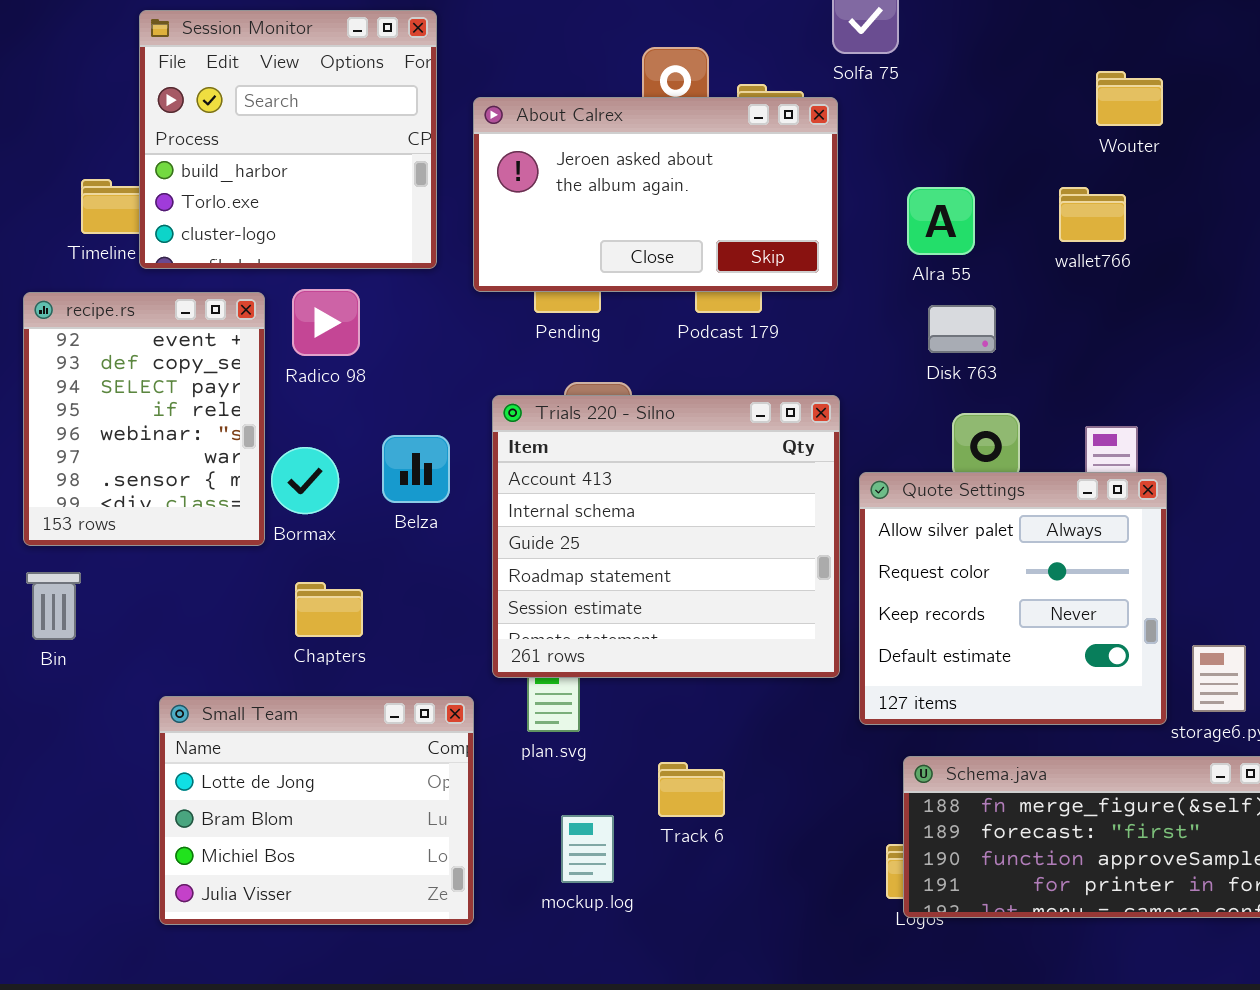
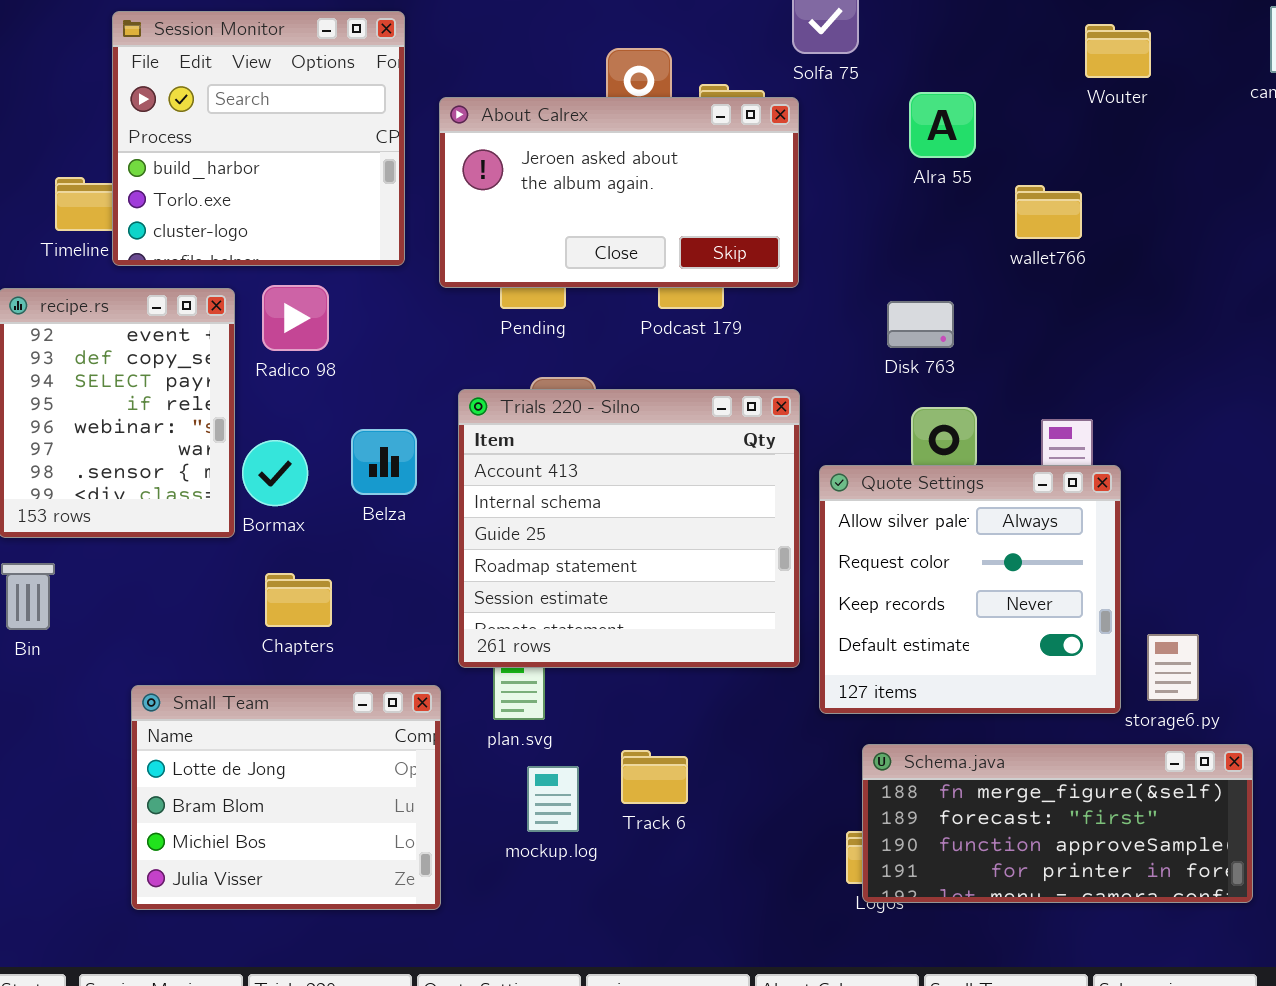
Wouter: [1096,71,1163,126] -> [1085,24,1151,78], moved
Alra 55: [907,187,975,255] -> [909,92,976,158], moved
mockup.log: [561,815,614,883] -> [527,766,579,832], moved

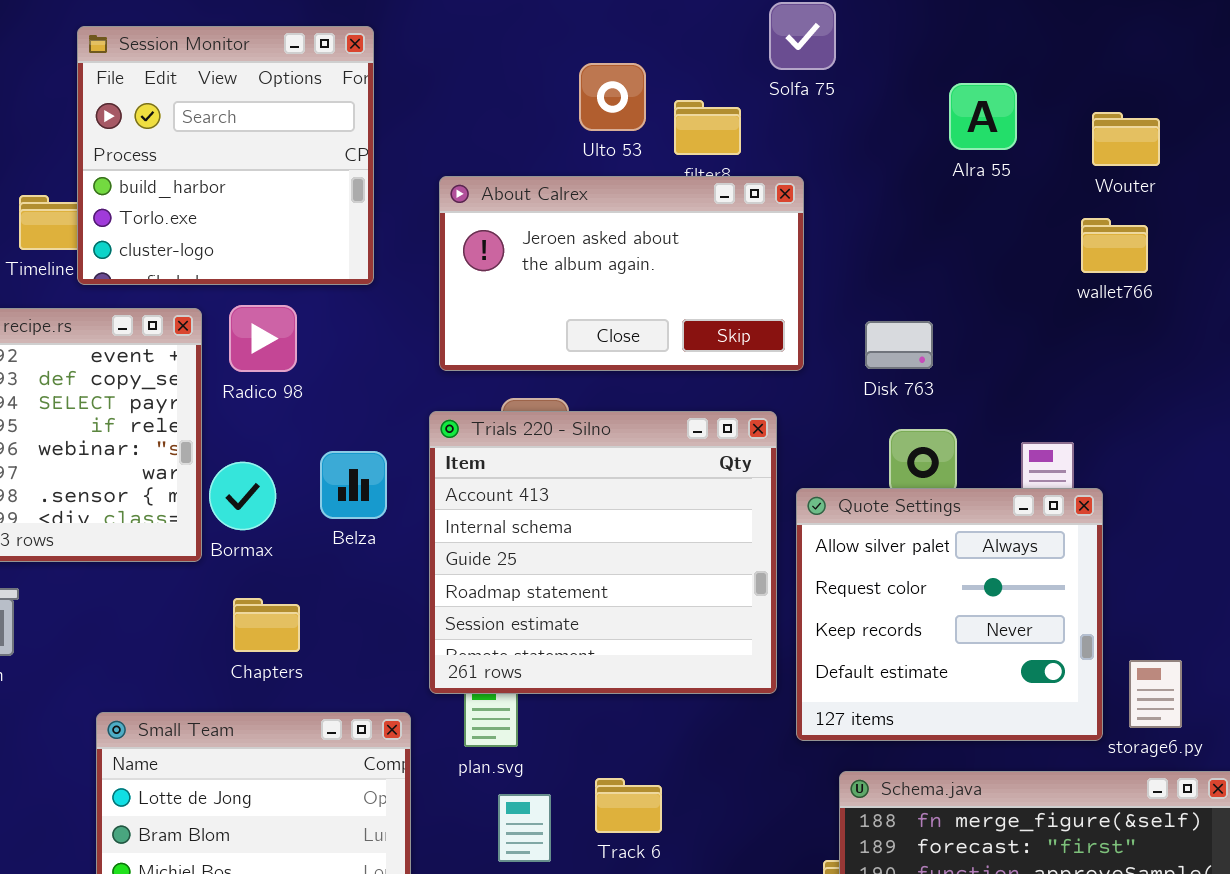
Wouter: [1085,24,1151,78] -> [1092,112,1160,166], moved
Alra 55: [909,92,976,158] -> [949,83,1017,150], moved
About Calrex: [439,97,799,288] -> [439,176,804,371], moved
wallet766: [1015,185,1082,239] -> [1081,218,1148,273], moved

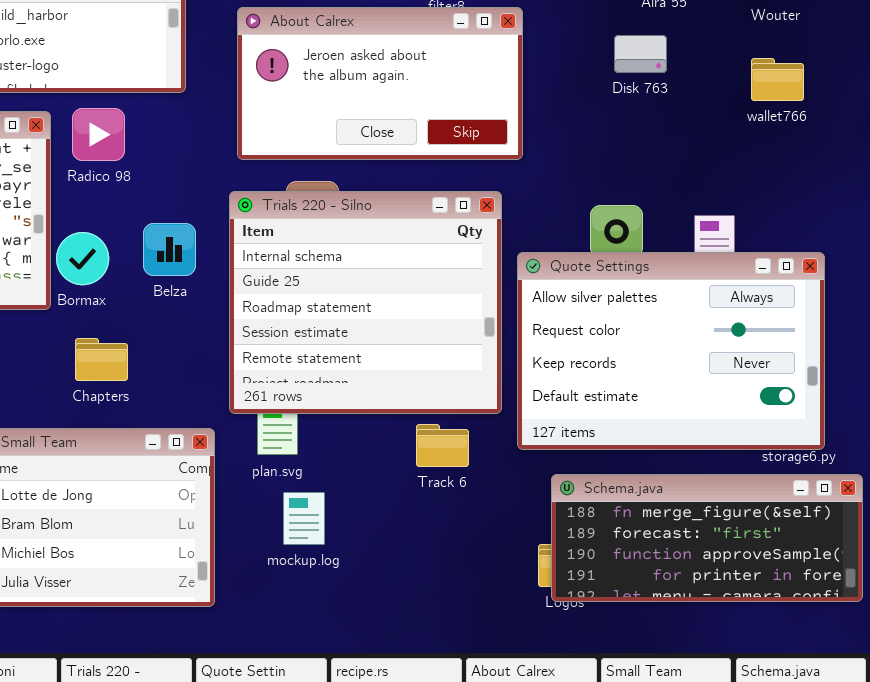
wallet766: [1081,218,1148,273] -> [751,58,804,101], moved
Disk 763: [865,321,933,369] -> [614,35,667,73], moved
Trials 220 - Silno: [429,411,777,694] -> [229,191,502,414], scrolled down 1 row
Quote Settings: [796,488,1103,741] -> [517,252,825,450], resized
Track 6: [595,778,662,833] -> [416,424,469,467], moved

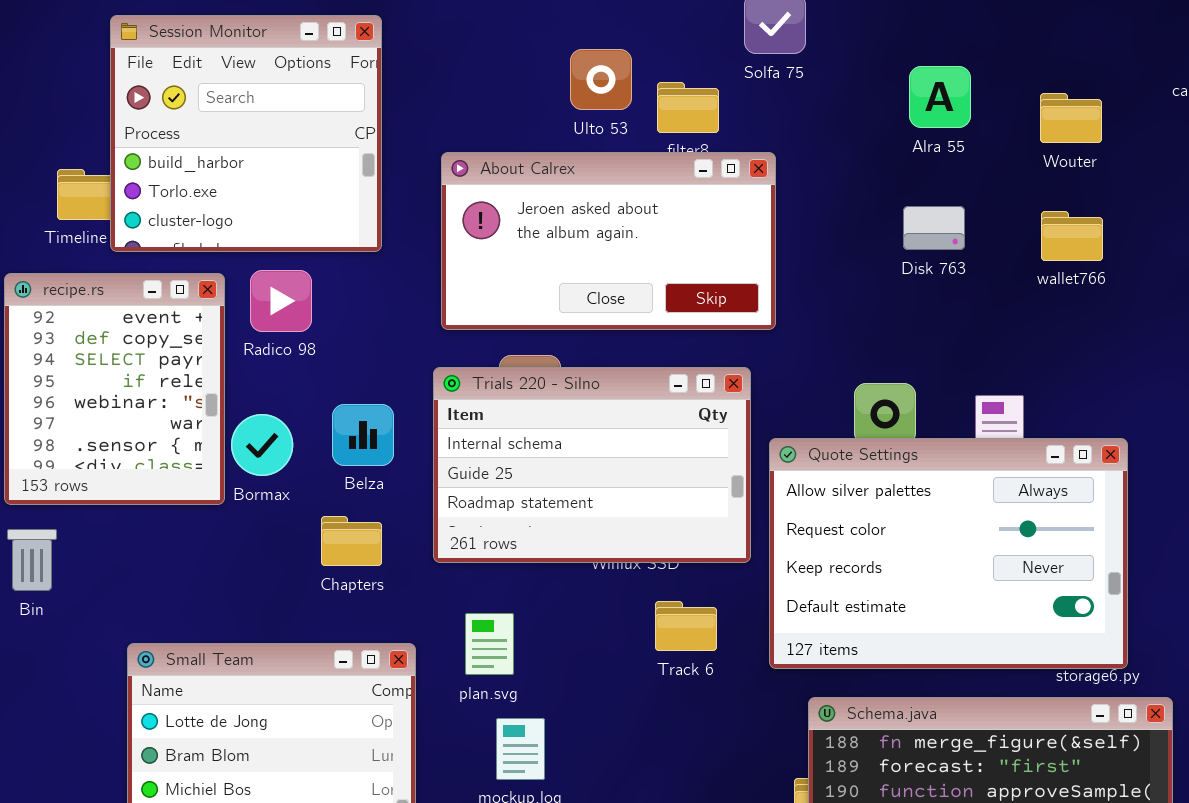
Disk 763: [614,35,667,73] -> [903,206,965,250], moved
Trials 220 - Silno: [229,191,502,414] -> [433,367,751,563], resized
Chapters: [75,338,128,381] -> [321,516,382,566], moved
Track 6: [416,424,469,467] -> [655,601,717,651], moved

